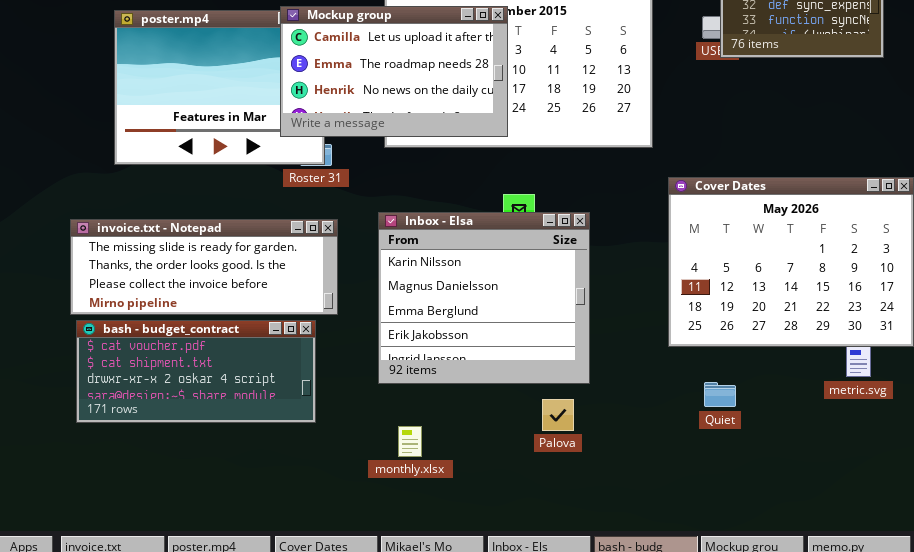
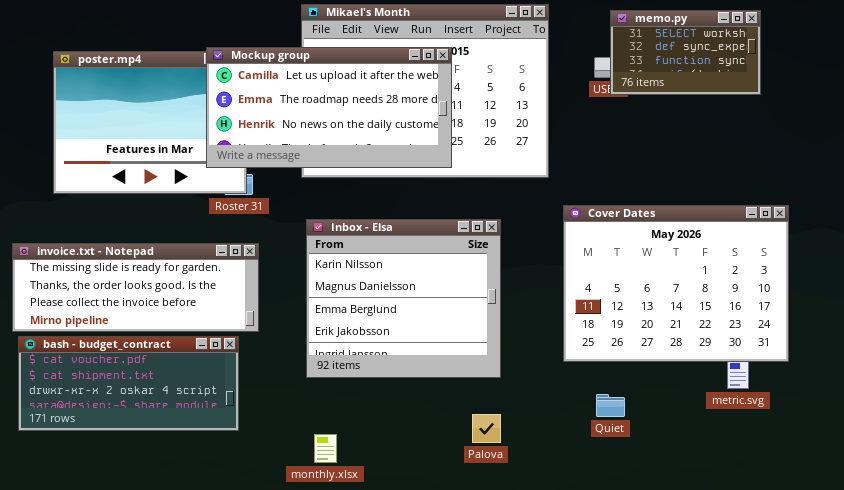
Mockup group: [280,6,508,137] -> [206,47,452,168], resized
Inbox - Elsa: [378,212,590,384] -> [306,219,501,378], moved
Palova: [542,399,574,431] -> [472,414,501,443], moved

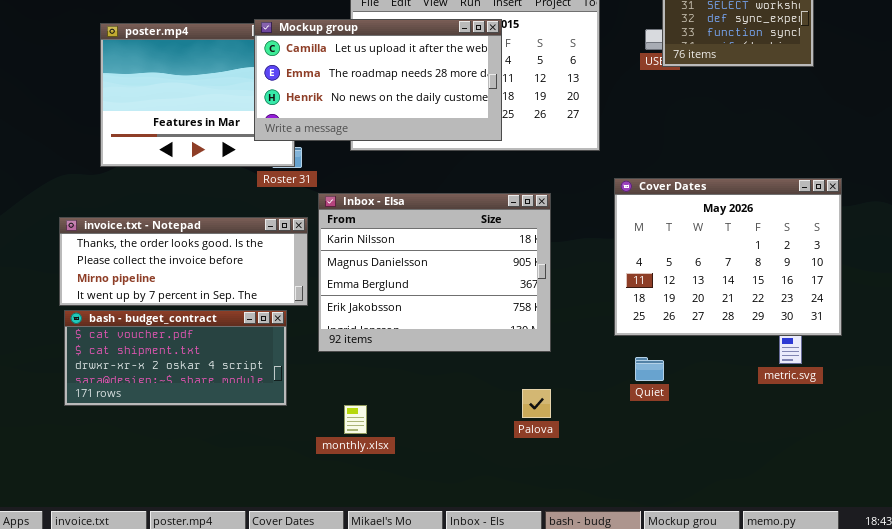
Inbox - Elsa: [306,219,501,378] -> [318,193,551,352], resized
invoice.txt - Notepad: [12,243,259,332] -> [59,217,308,306], scrolled down 1 row
Quiet: [596,394,625,417] -> [635,357,664,381], moved
monthly.xlsx: [314,434,337,463] -> [344,405,367,434], moved

